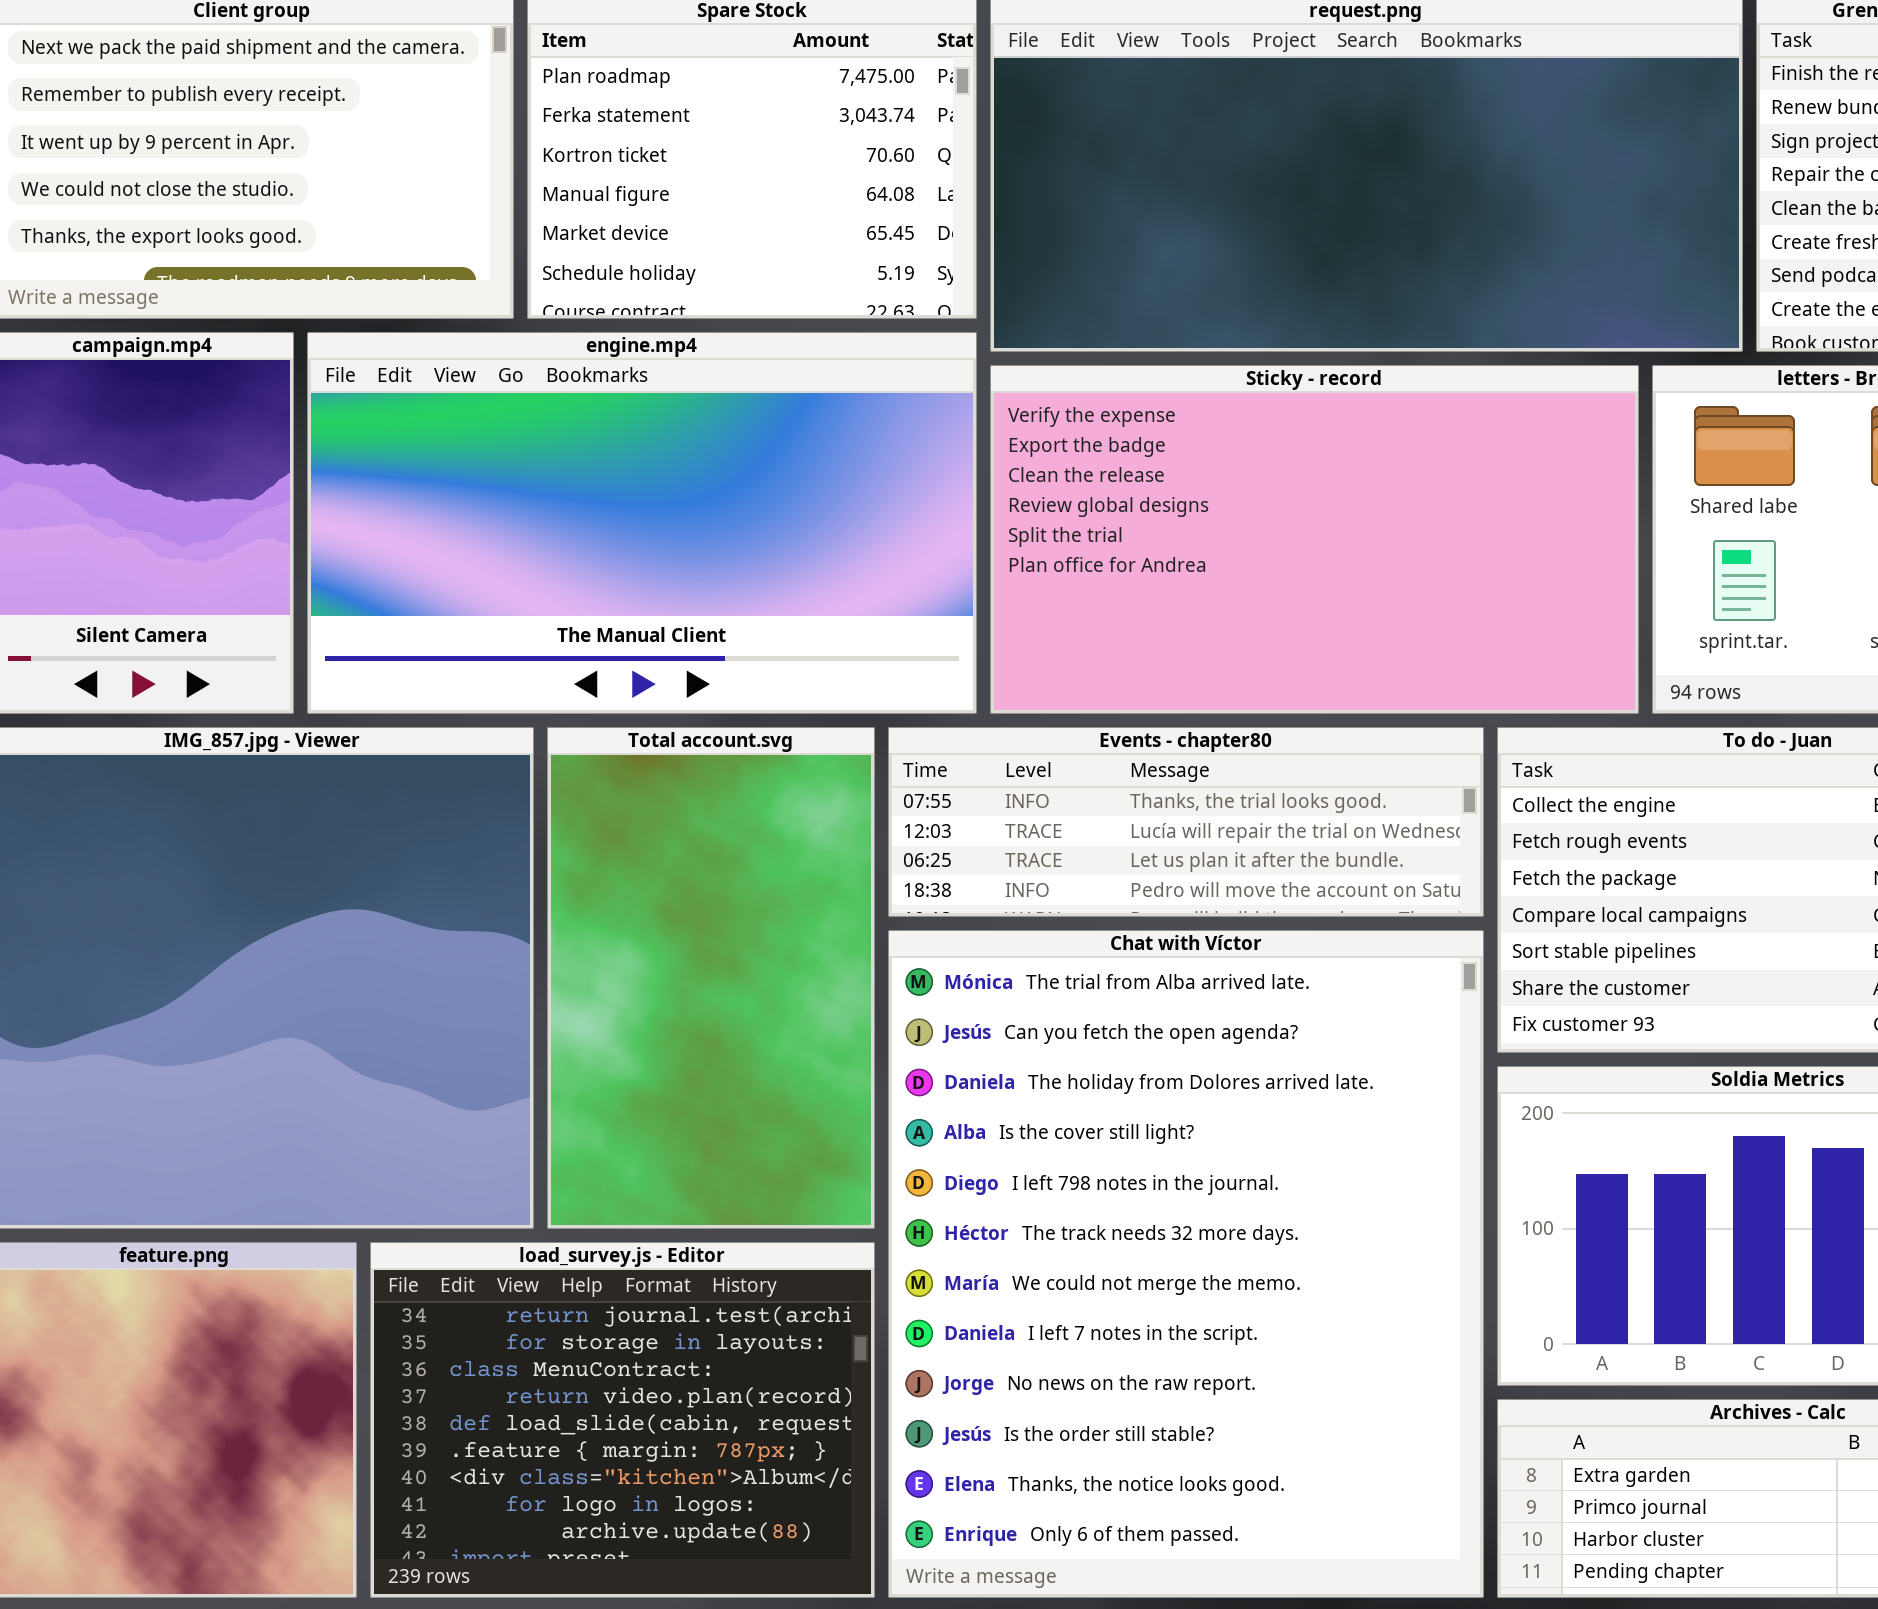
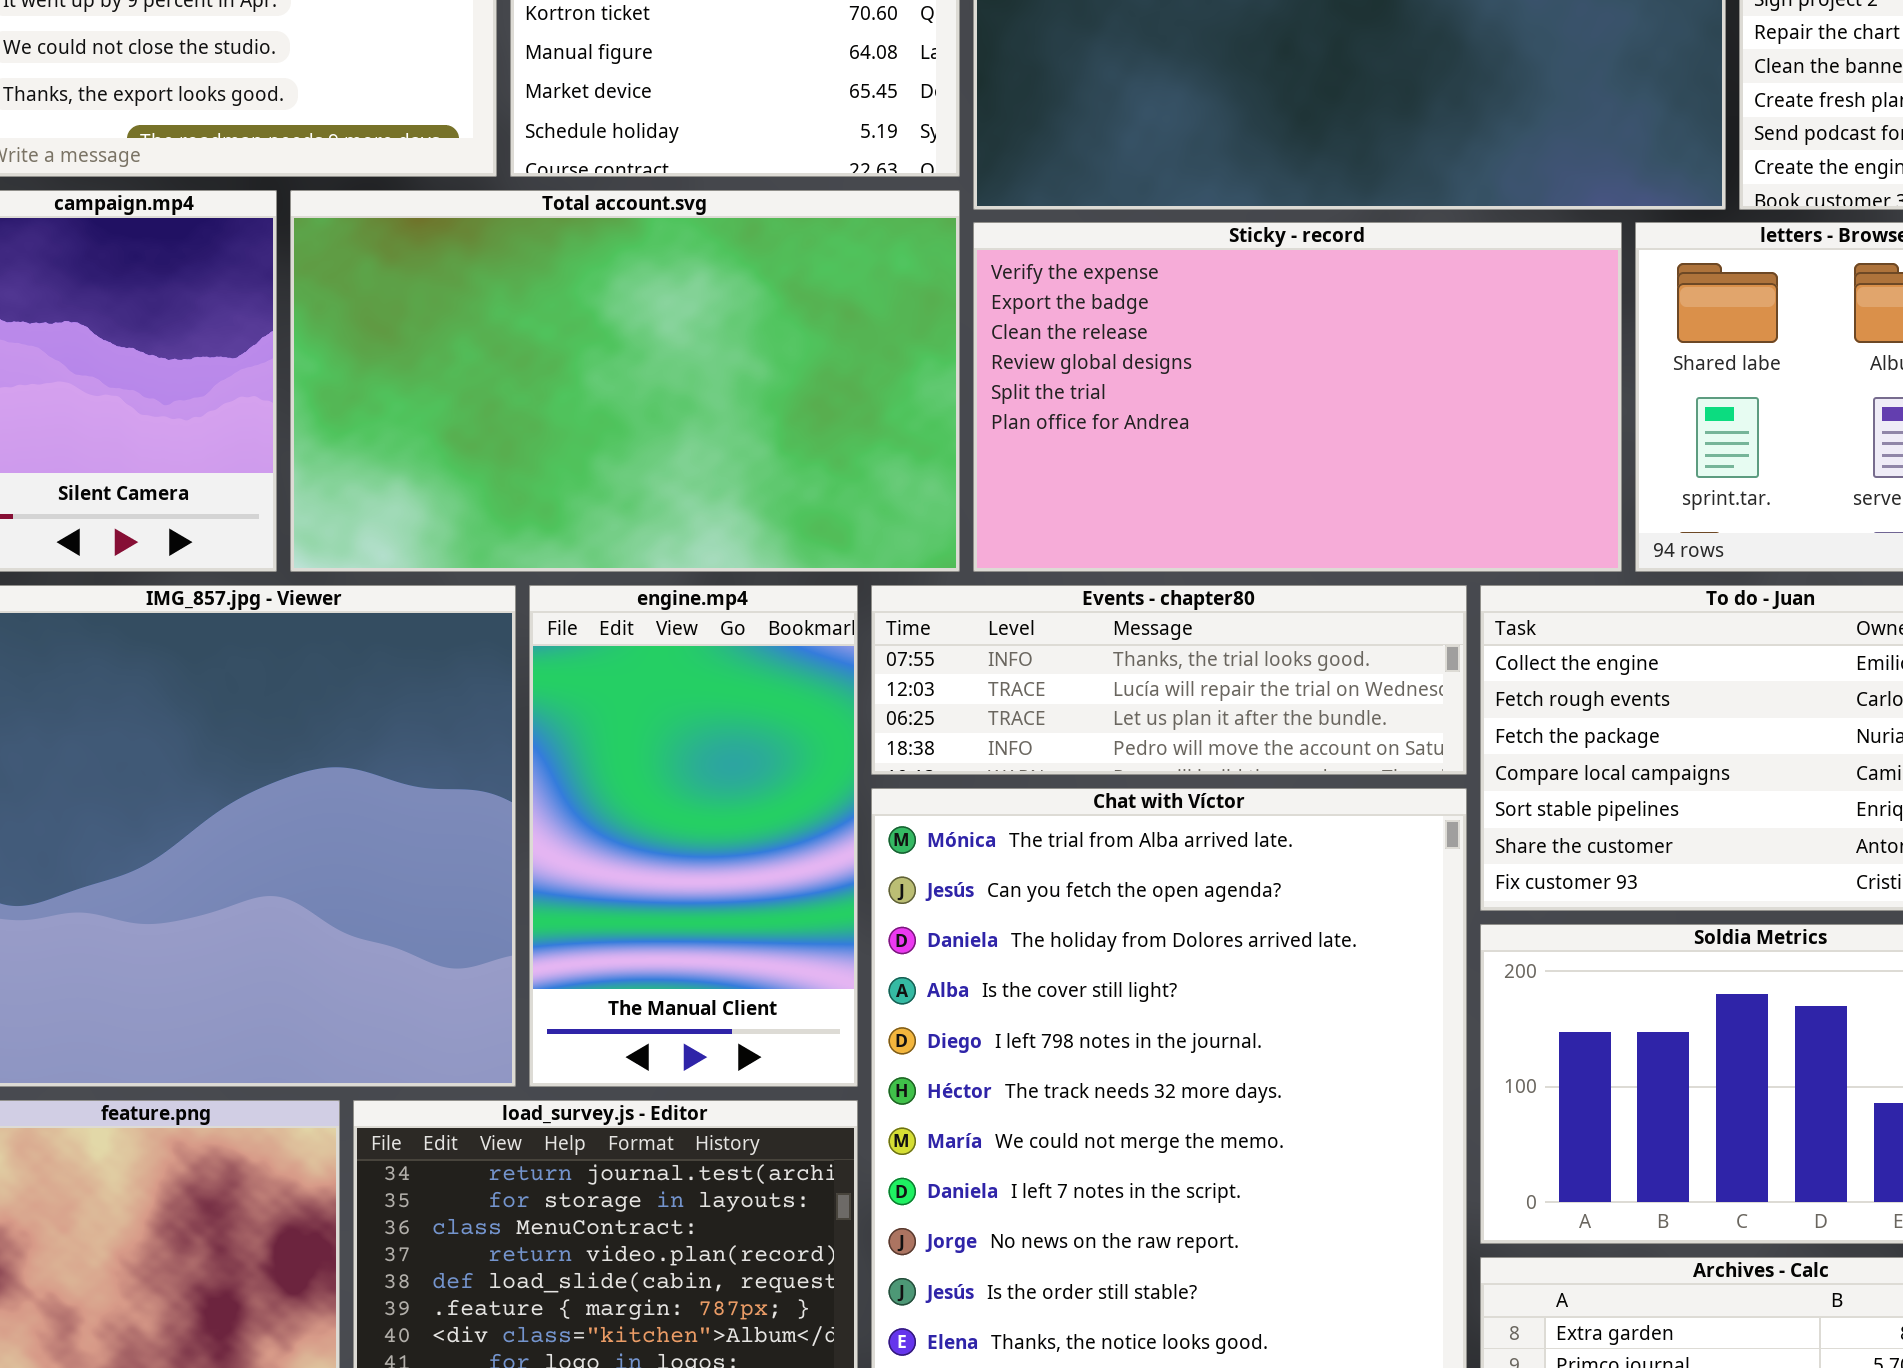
engine.mp4: [307,332,977,714] -> [529,585,858,1087], moved, resized
Total account.svg: [547,727,875,1229] -> [290,190,960,572], moved, resized

